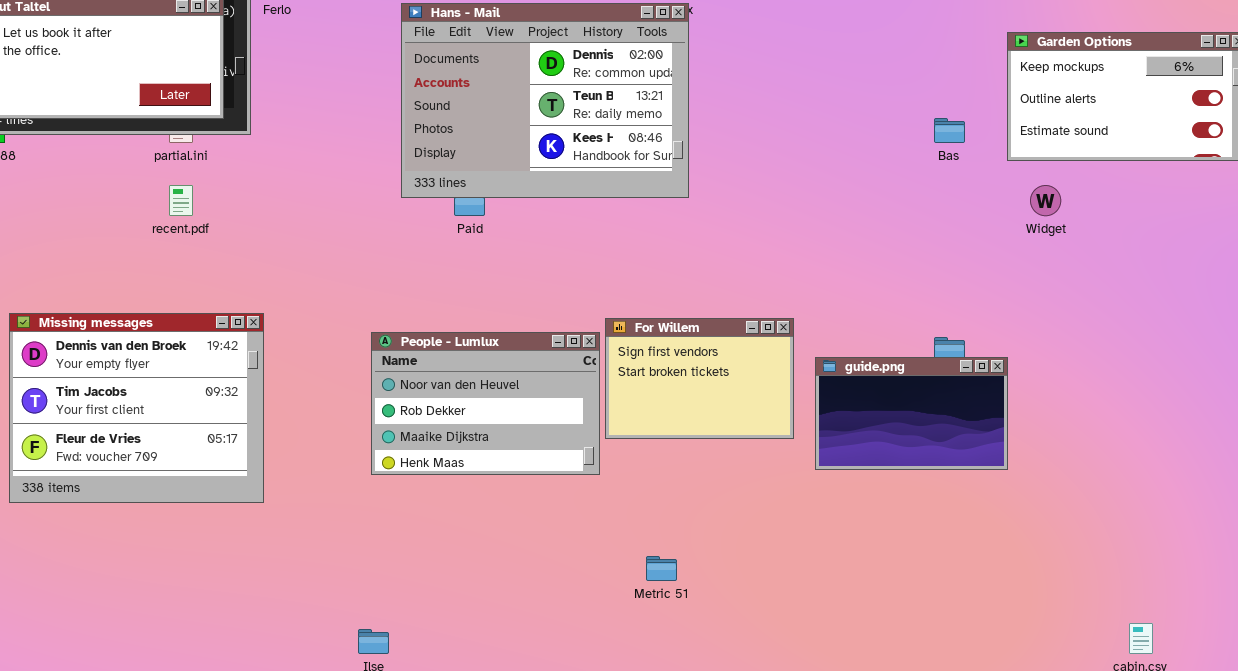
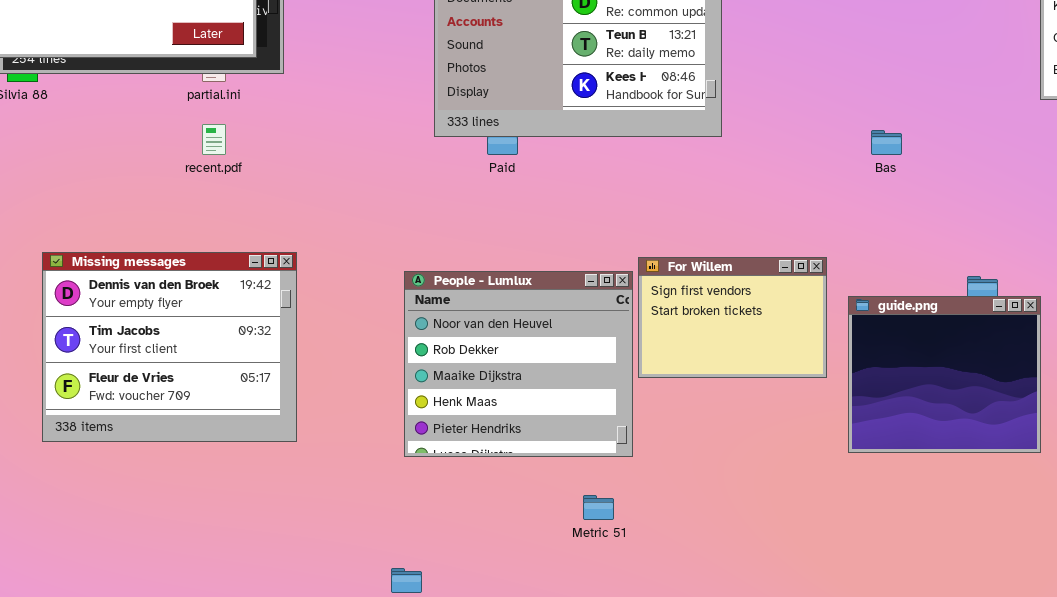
Bas: [934,118,965,143] -> [871,130,902,155], moved
People - Lumlux: [371,332,600,475] -> [404,271,633,457], resized
guide.png: [815,357,1008,470] -> [848,296,1041,453], resized
Metric 51: [646,556,677,581] -> [583,495,614,520], moved

